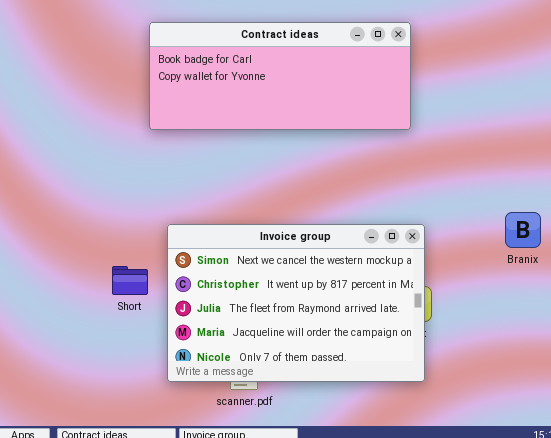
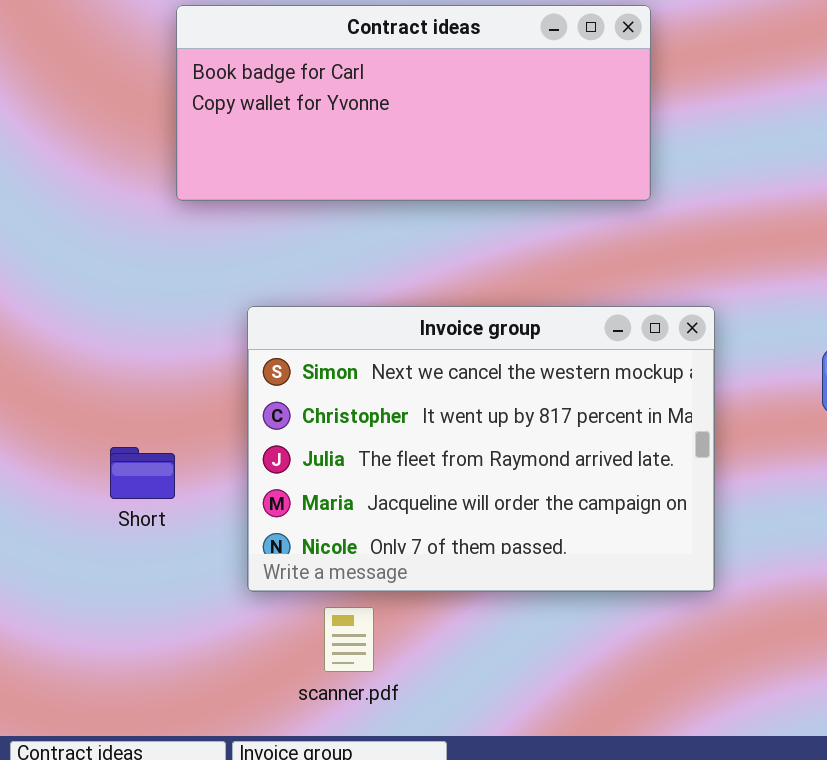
Invoice group: [167,224,425,382] -> [247,306,715,592], moved

